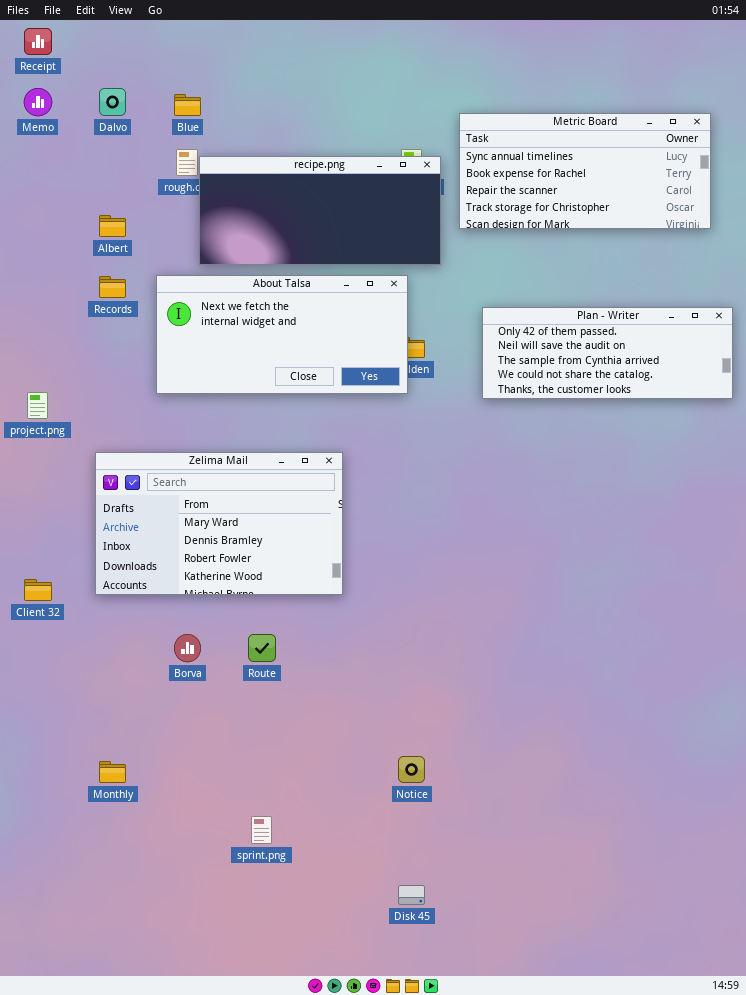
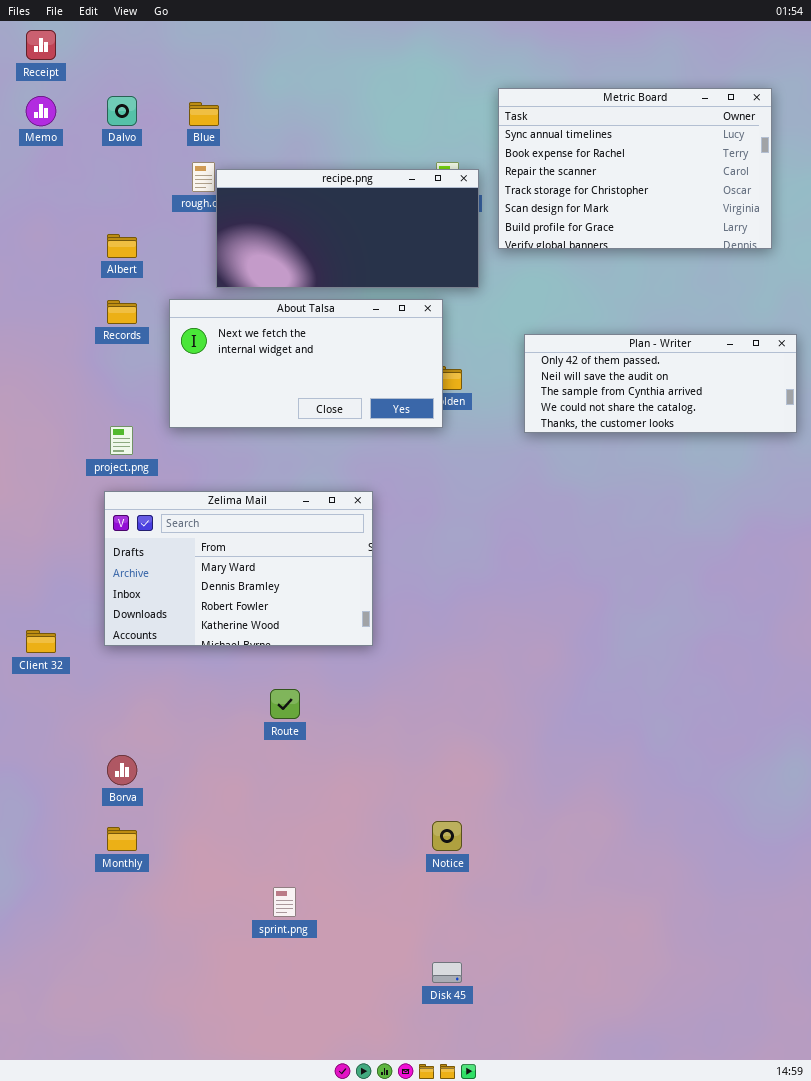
Metric Board: [459,113,711,229] -> [498,88,772,249], resized
project.png: [27,392,48,419] -> [110,426,133,455], moved
Borva: [174,634,201,662] -> [107,755,137,785], moved

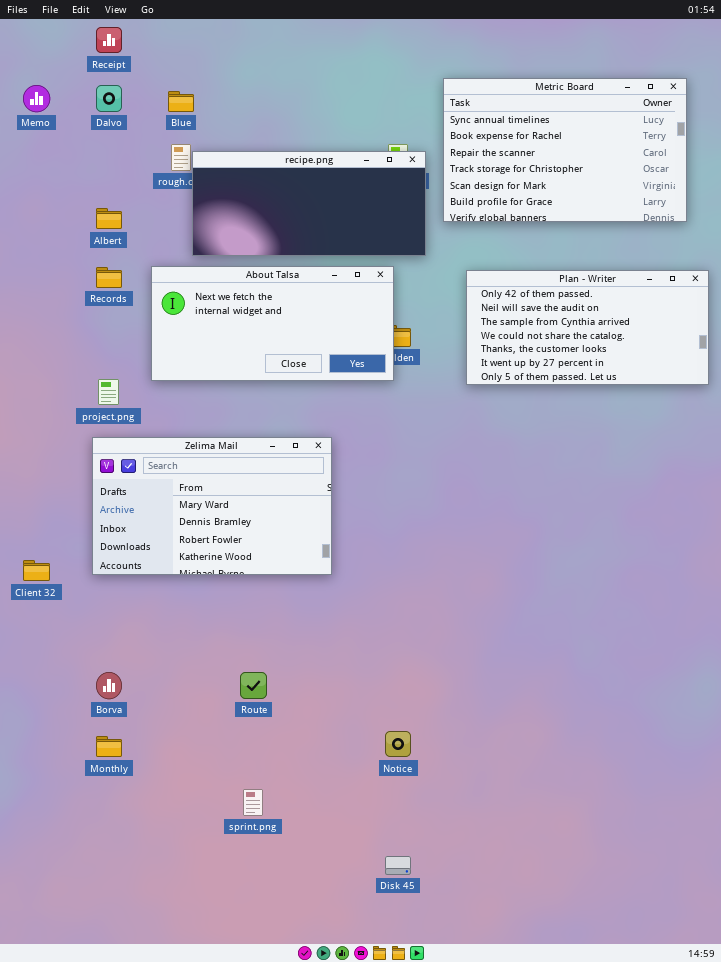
Receipt: [26,30,56,60] -> [96,27,122,53], moved
Plan - Writer: [524,334,797,433] -> [466,270,709,385], resized
Route: [270,689,300,719] -> [240,672,267,699], moved

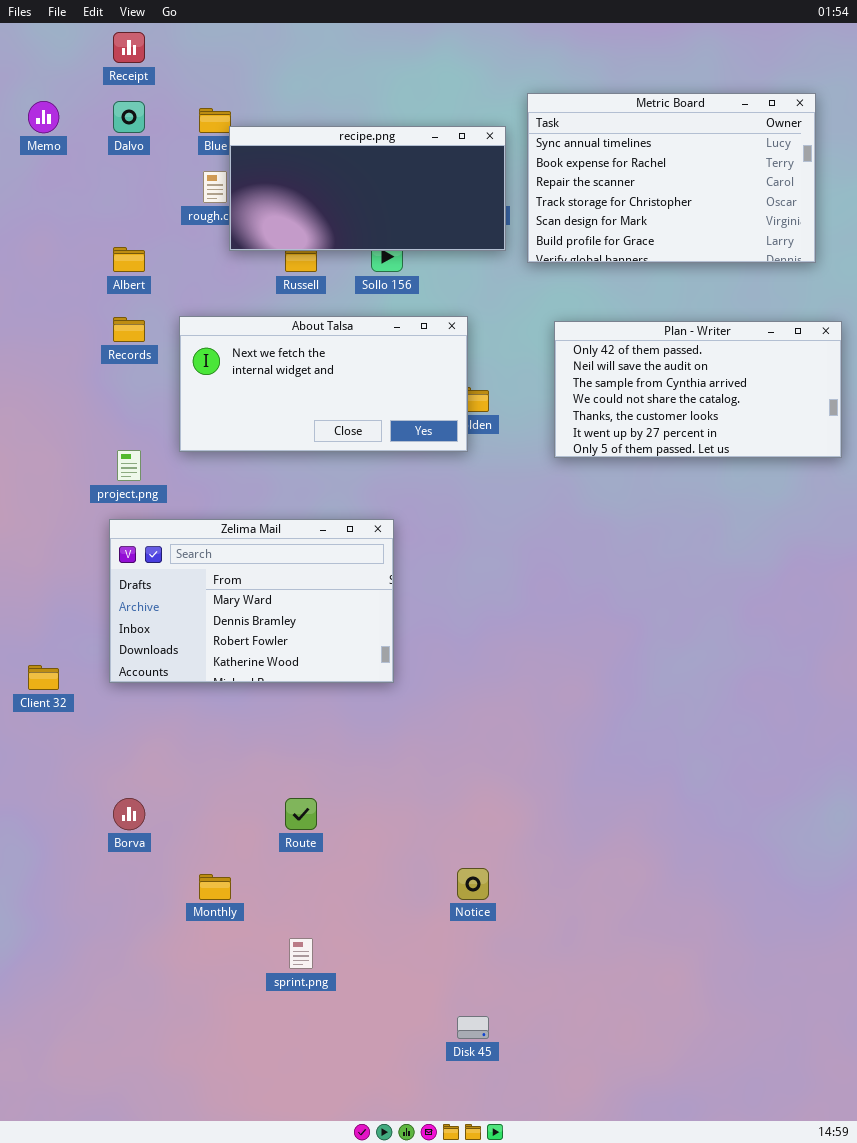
recipe.png: [192,151,426,256] -> [229,126,506,251], moved
Monthly: [96,736,122,757] -> [199,874,231,900], moved

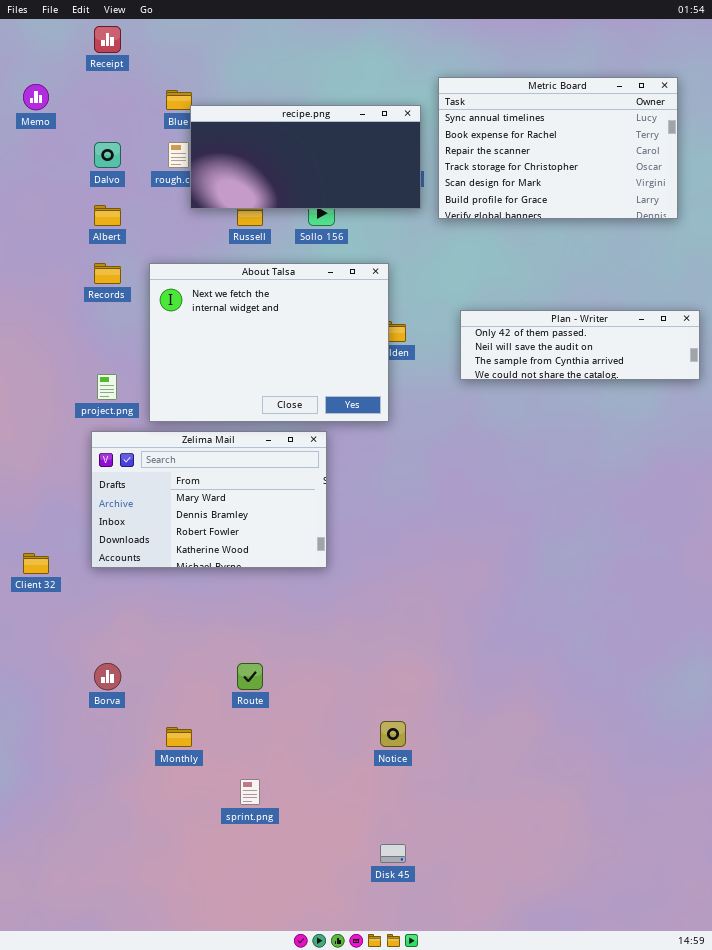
Dalvo: [113,101,145,133] -> [94,142,121,168], moved
About Talsa: [179,316,468,452] -> [149,263,389,422], resized
Plan - Writer: [554,321,842,458] -> [460,310,700,380], resized

